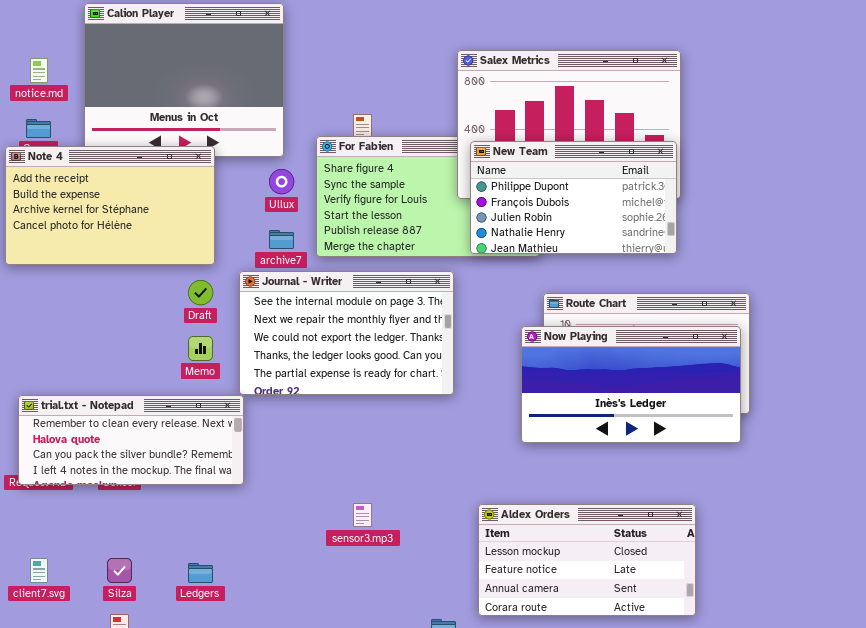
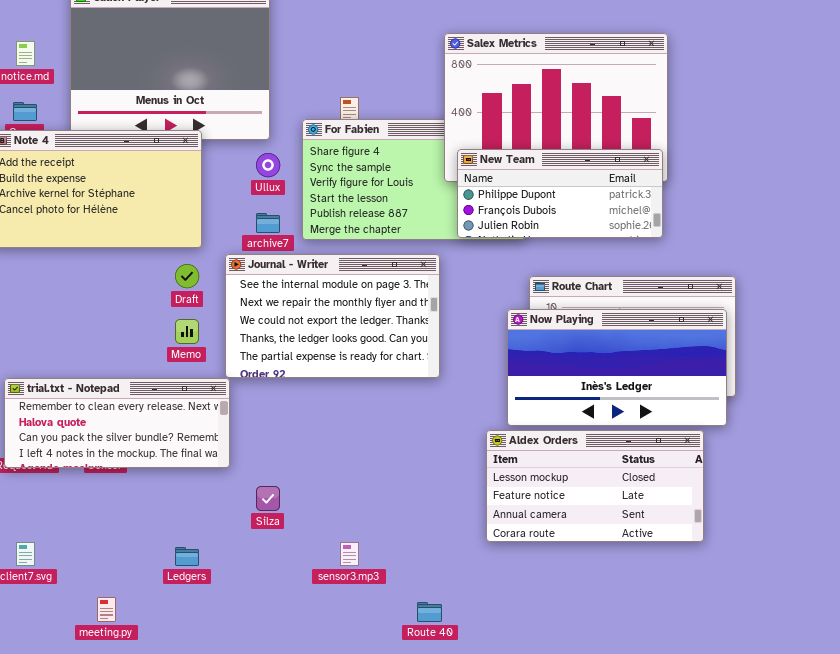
New Team: [470,141,677,254] -> [457,149,663,238], resized
sensor3.mp3: [353,503,372,527] -> [340,542,359,566], moved
Aldex Orders: [478,504,696,616] -> [486,430,704,542], moved
Silza: [107,558,132,583] -> [256,486,280,511], moved

